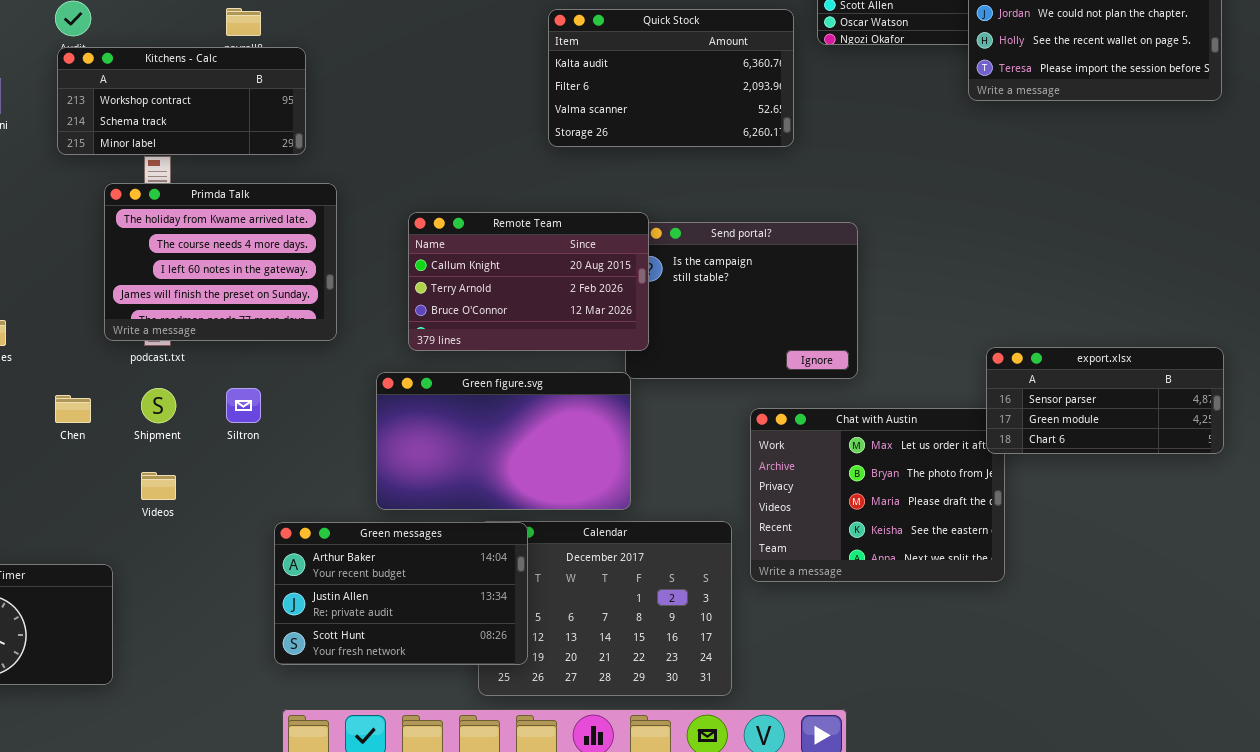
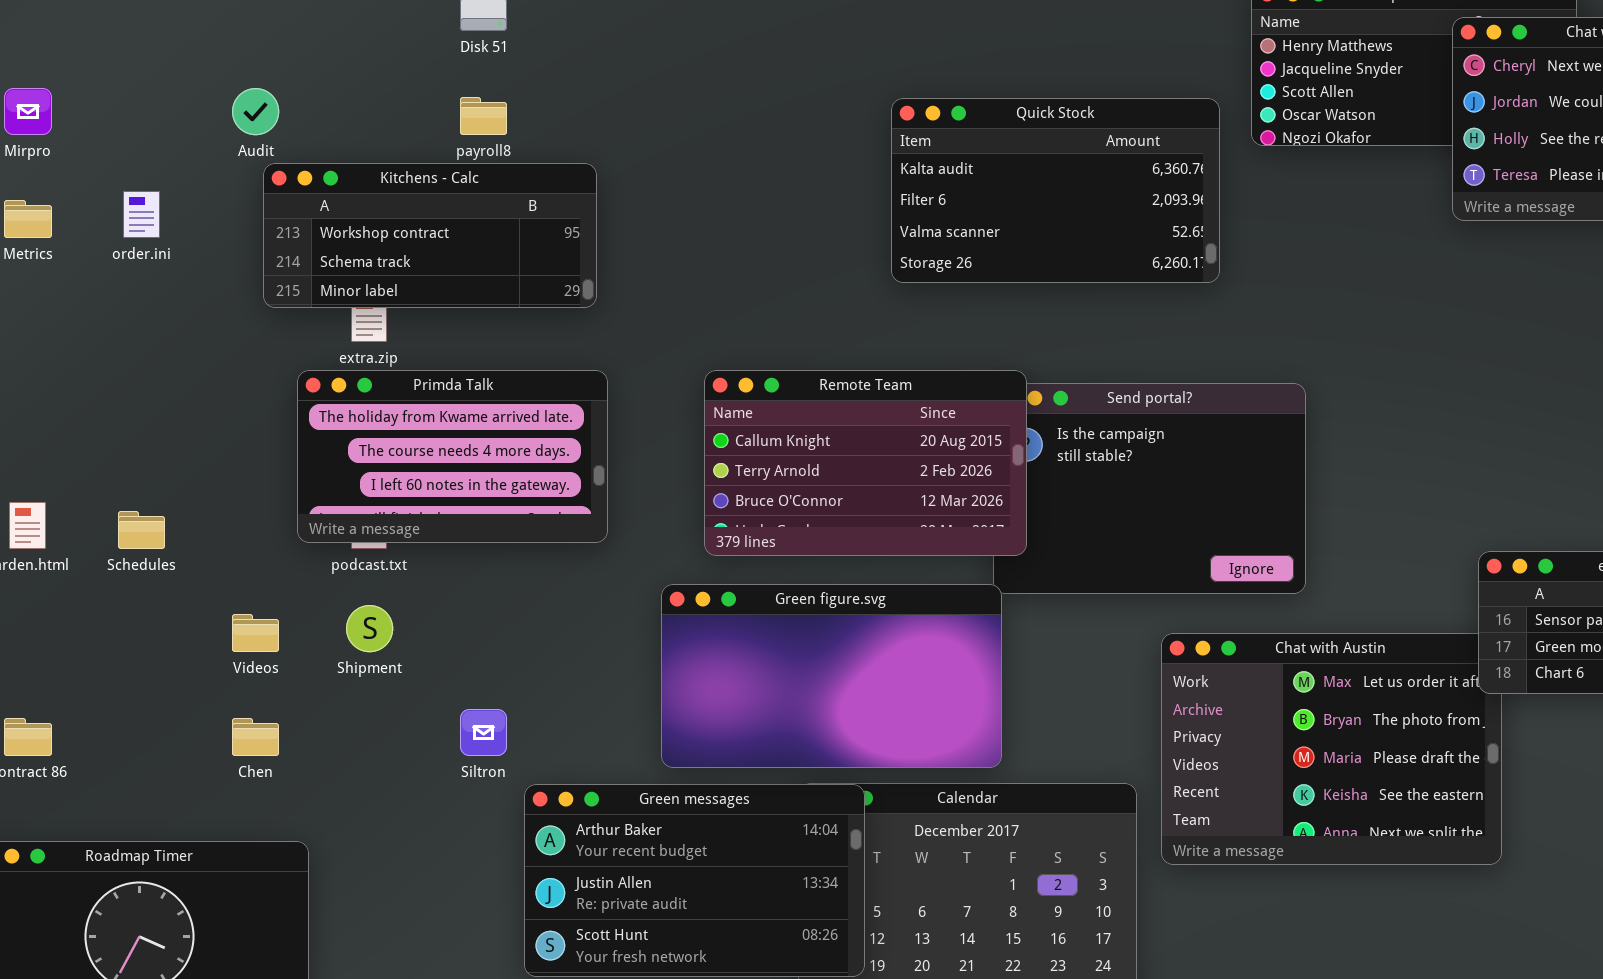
Kitchens - Calc: [57,47,306,155] -> [263,163,597,308], moved
Primda Talk: [104,183,337,341] -> [297,370,608,543], resized
Siltron: [226,388,261,423] -> [460,709,507,756], moved
Chen: [55,395,91,423] -> [232,718,279,756], moved
Videos: [141,472,176,500] -> [232,614,279,652], moved

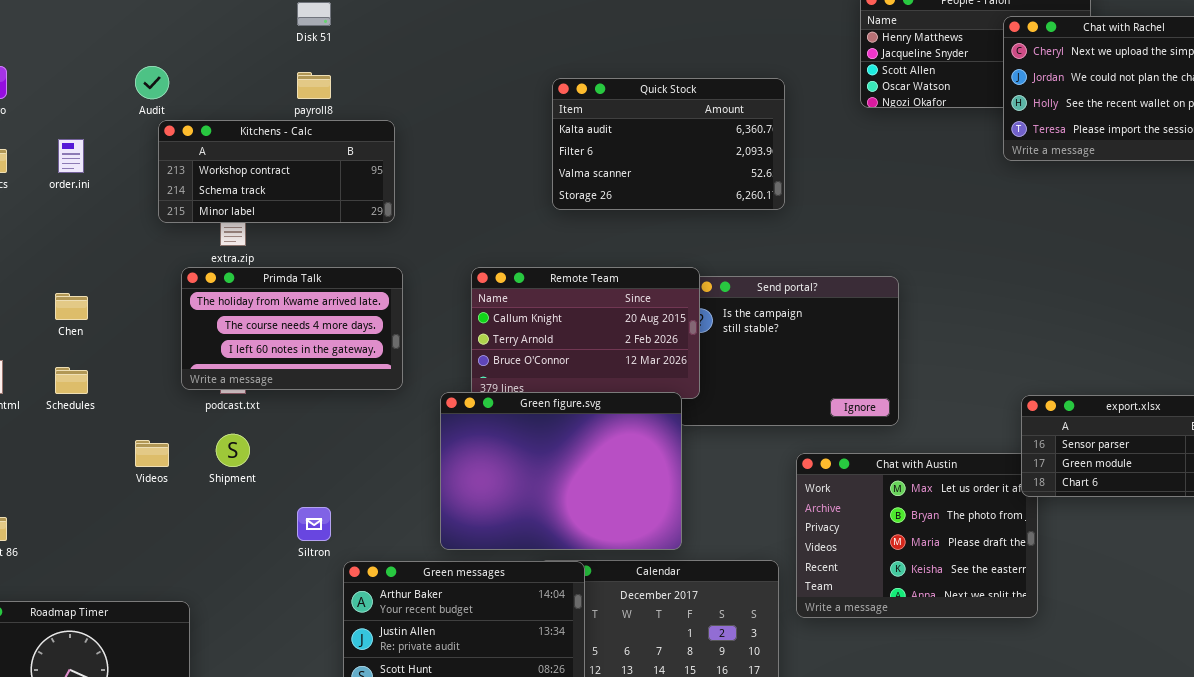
Quick Stock: [891,98,1220,283] -> [552,78,785,210], moved
Green figure.svg: [661,584,1002,768] -> [440,392,682,550], resized
Chen: [232,718,279,756] -> [55,293,88,320], moved

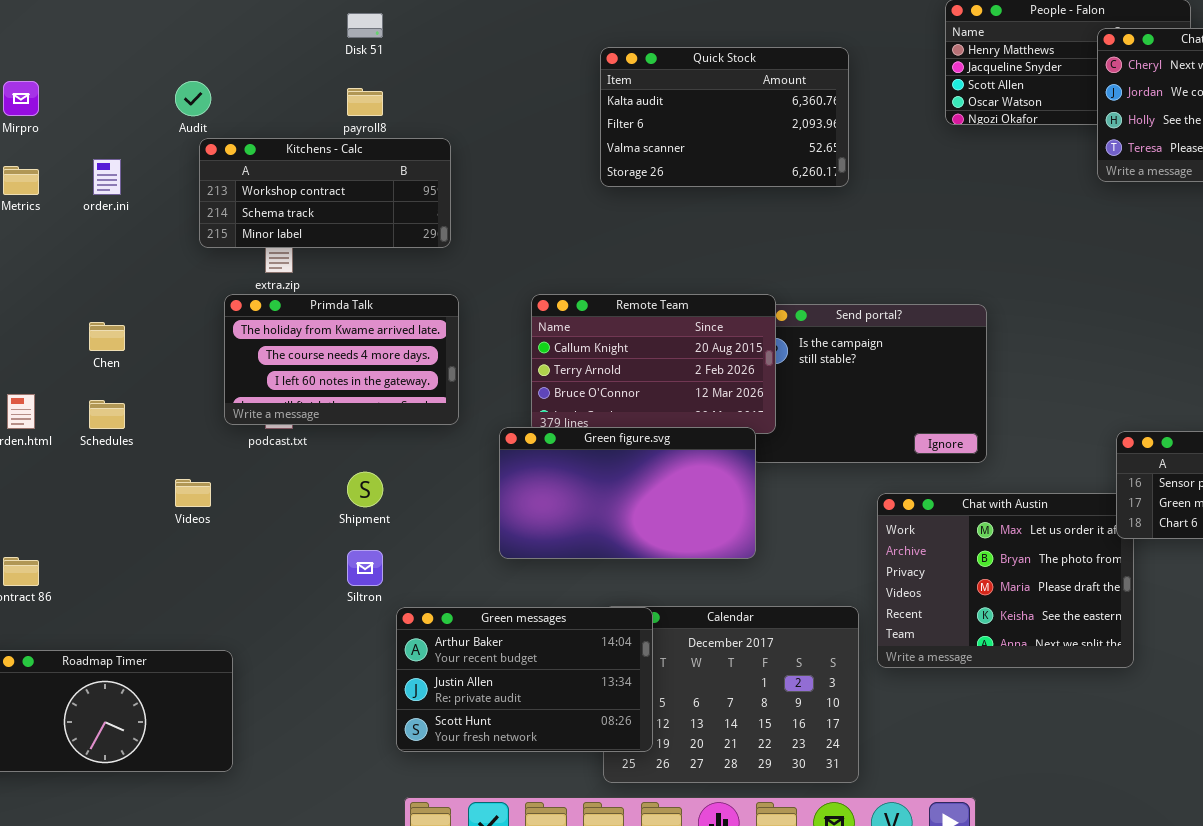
Quick Stock: [552,78,785,210] -> [600,47,849,187], moved
Green figure.svg: [440,392,682,550] -> [499,427,756,559], resized
Shipment: [216,434,250,467] -> [347,472,383,507], moved

